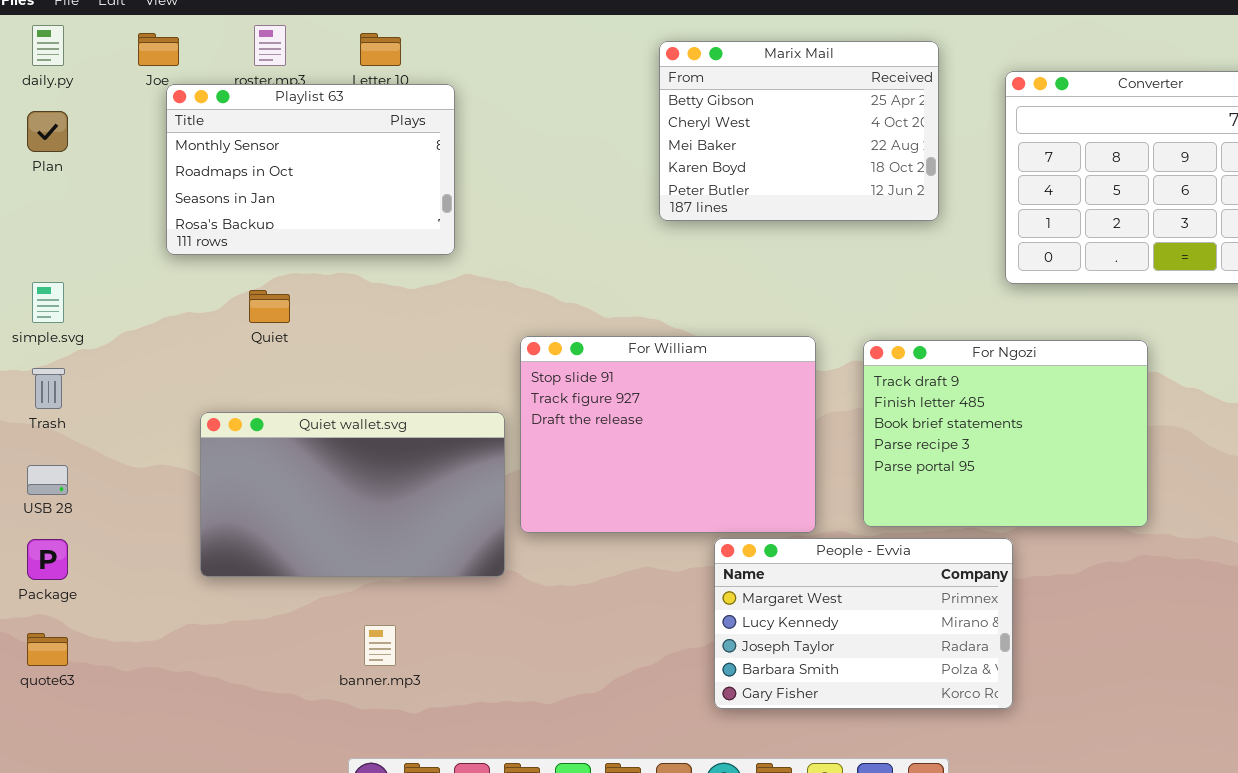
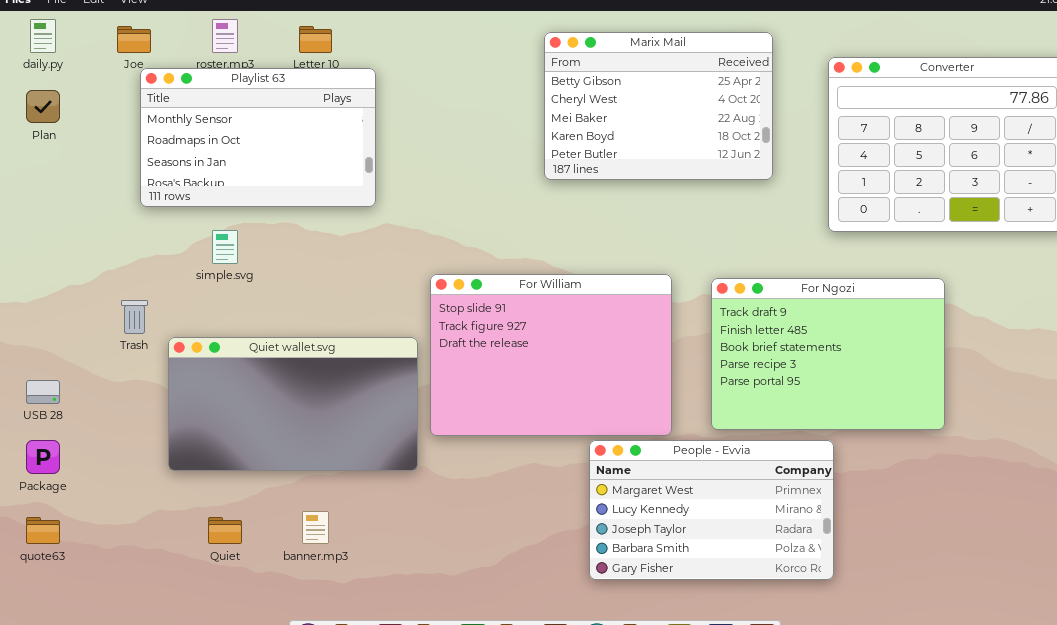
simple.svg: [32,282,64,323] -> [212,230,238,264], moved
Quiet: [249,290,290,323] -> [208,517,242,544], moved
Trash: [32,368,65,409] -> [121,300,148,334], moved

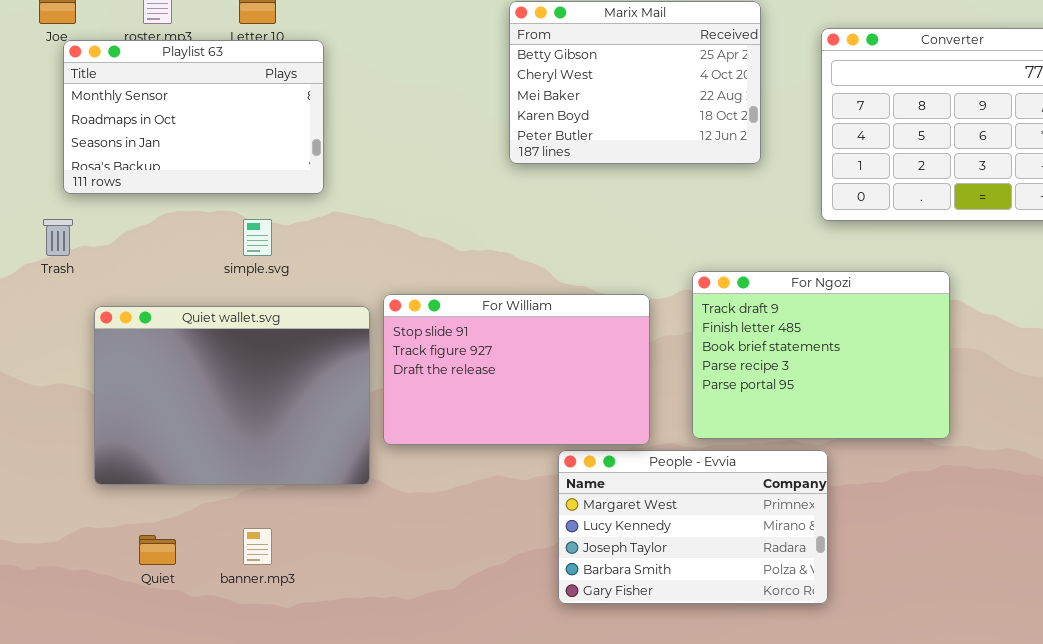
simple.svg: [212,230,238,264] -> [243,219,272,256], moved
For William: [430,274,672,436] -> [383,294,650,445], resized
Trash: [121,300,148,334] -> [43,219,73,256], moved
Quiet wallet.svg: [168,337,418,471] -> [94,306,370,485], resized

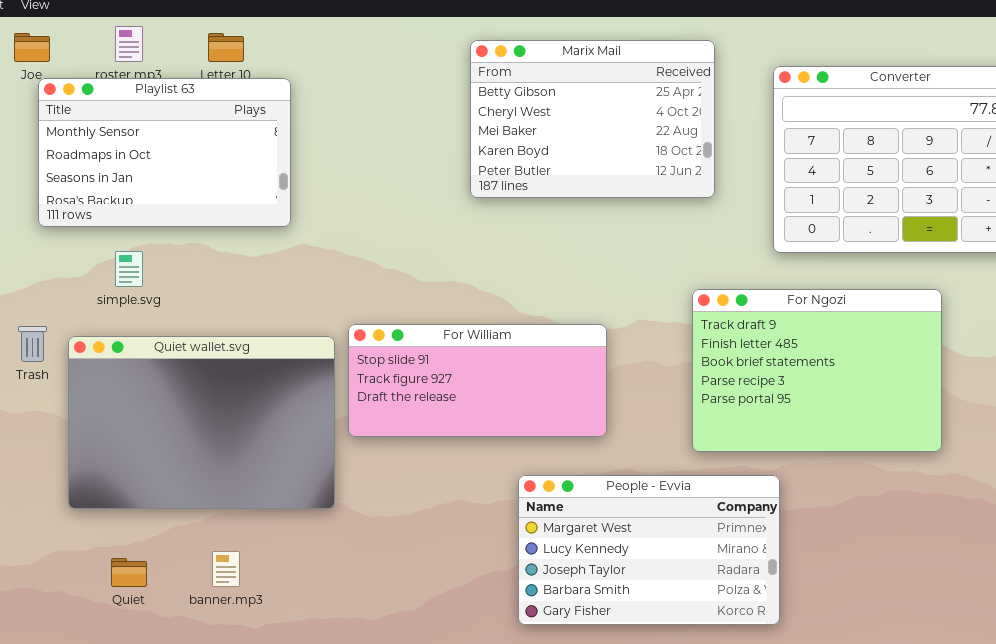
Trash: [43,219,73,256] -> [18,326,47,362], moved
simple.svg: [243,219,272,256] -> [115,251,143,287], moved
For Ngozi: [692,271,950,439] -> [692,289,942,452], moved
For William: [383,294,650,445] -> [348,324,607,437], resized

